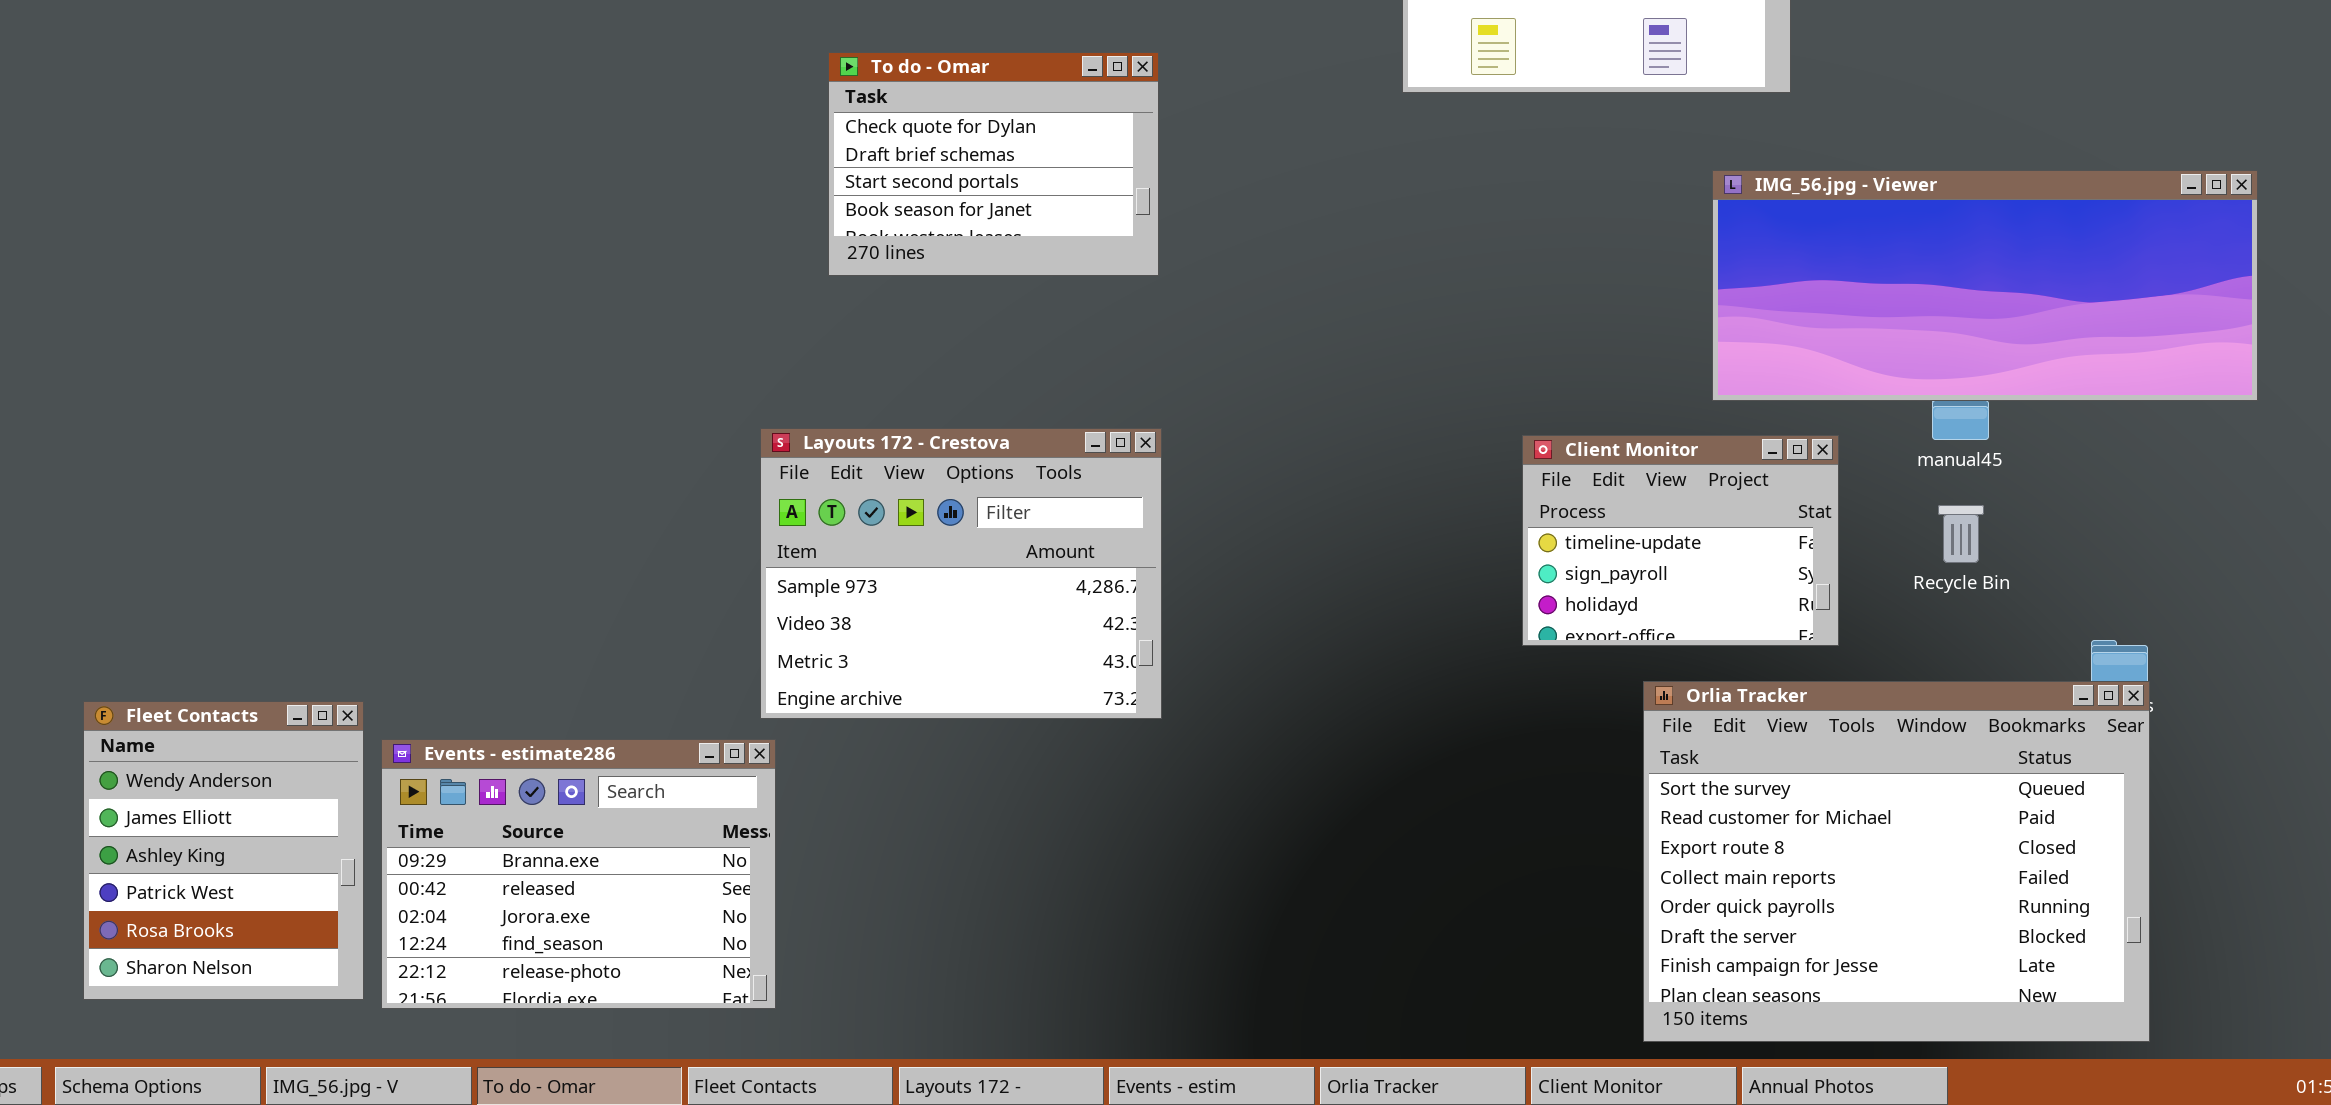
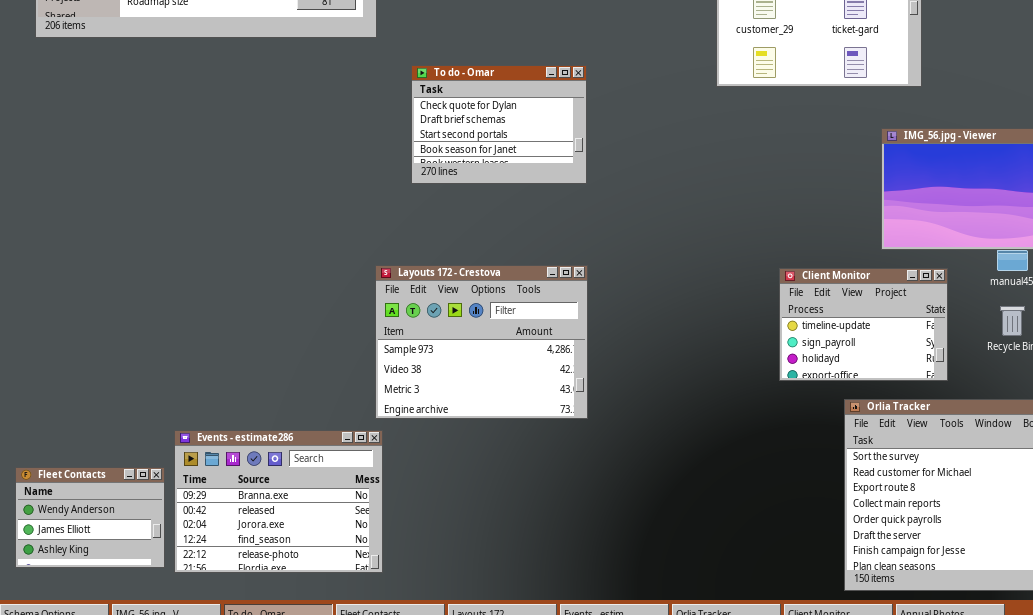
Fleet Contacts: [83,701,364,1000] -> [15,467,165,568], resized

